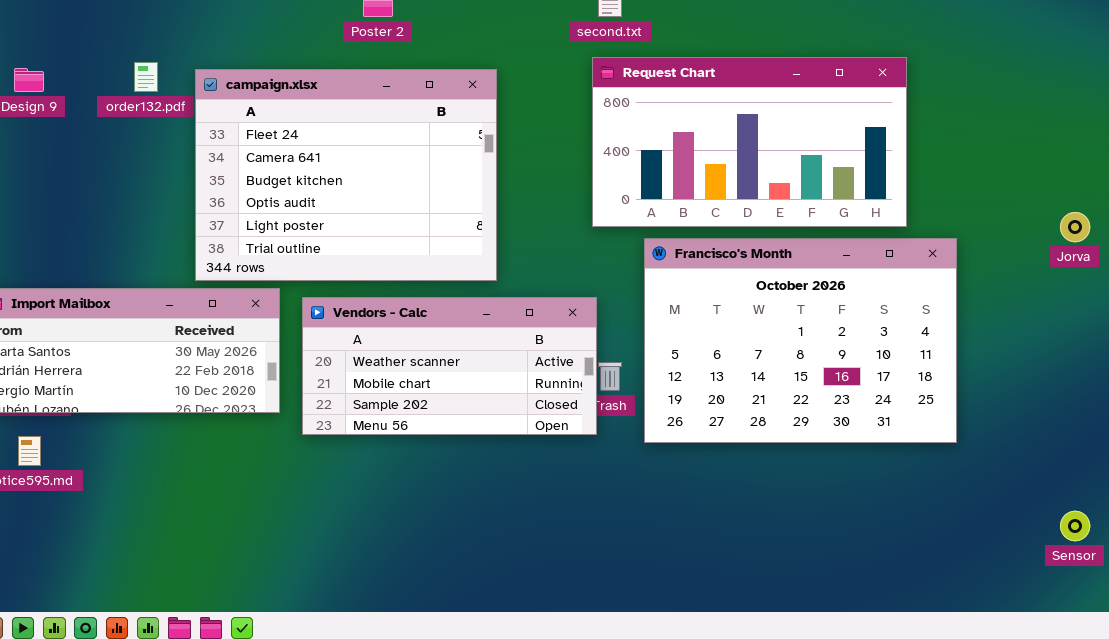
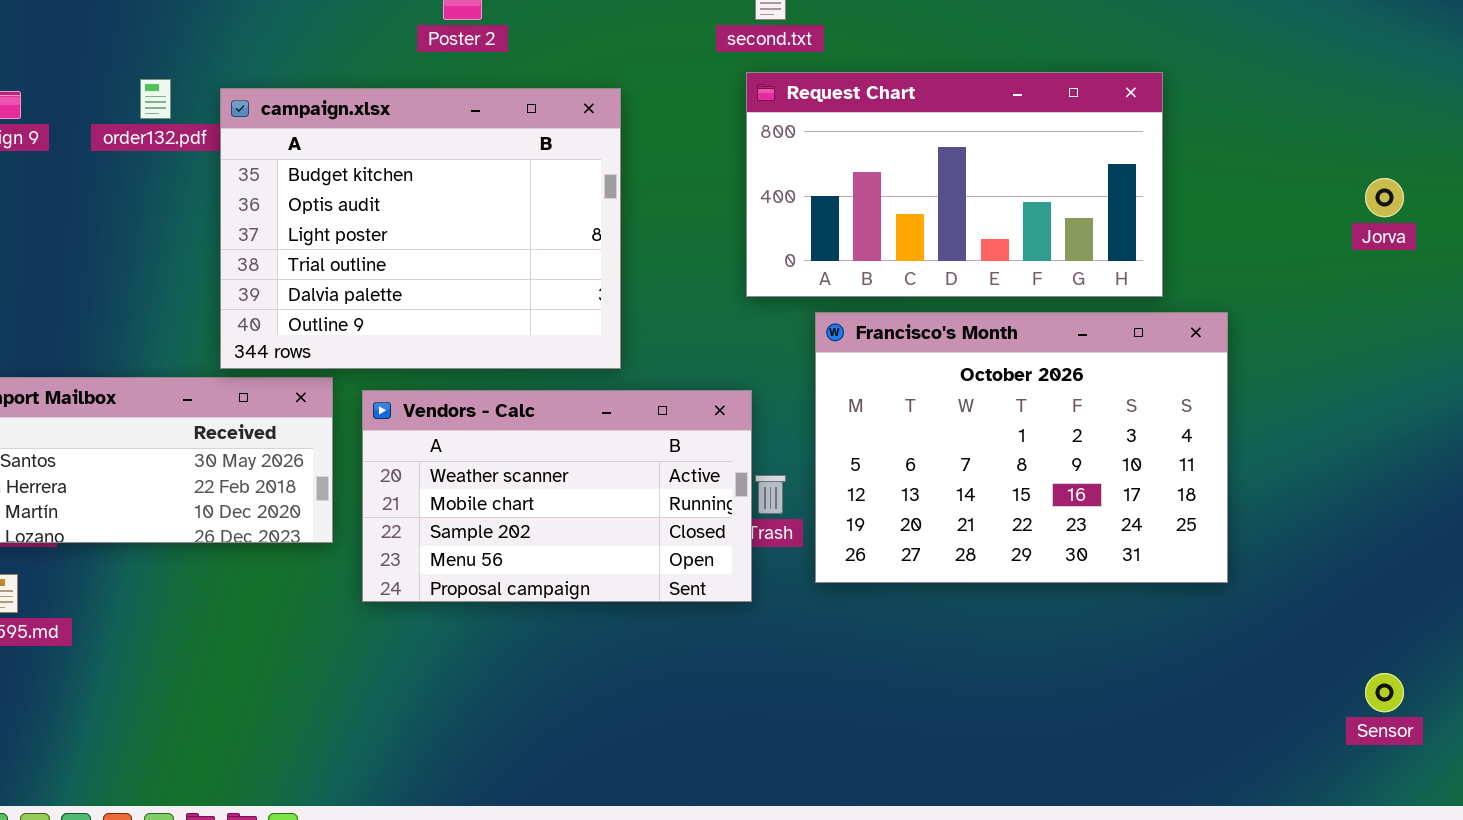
campaign.xlsx: [195,69,497,281] -> [220,88,621,369], scrolled down 2 rows
Jorva: [1060,212,1090,242] -> [1365,178,1404,217], moved
Vendors - Calc: [302,297,597,435] -> [362,390,752,602], resized

